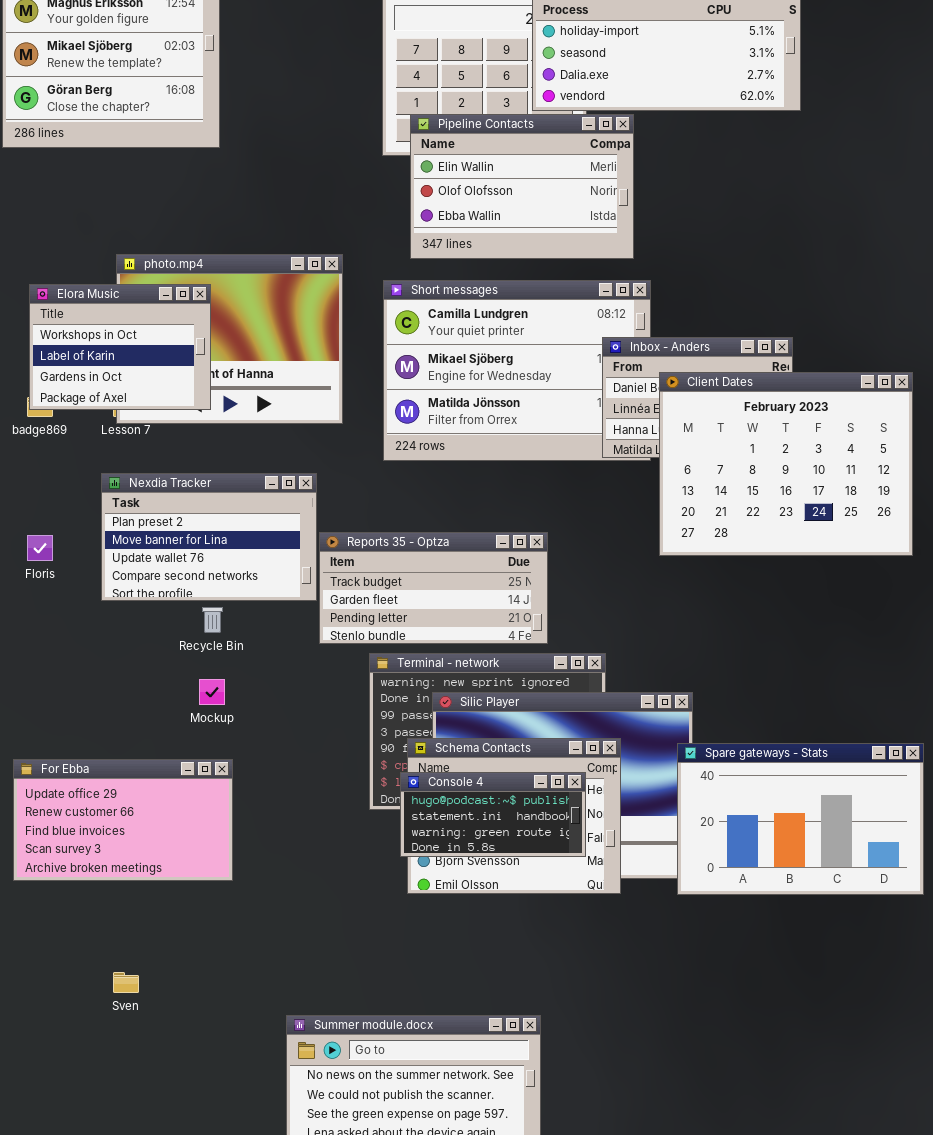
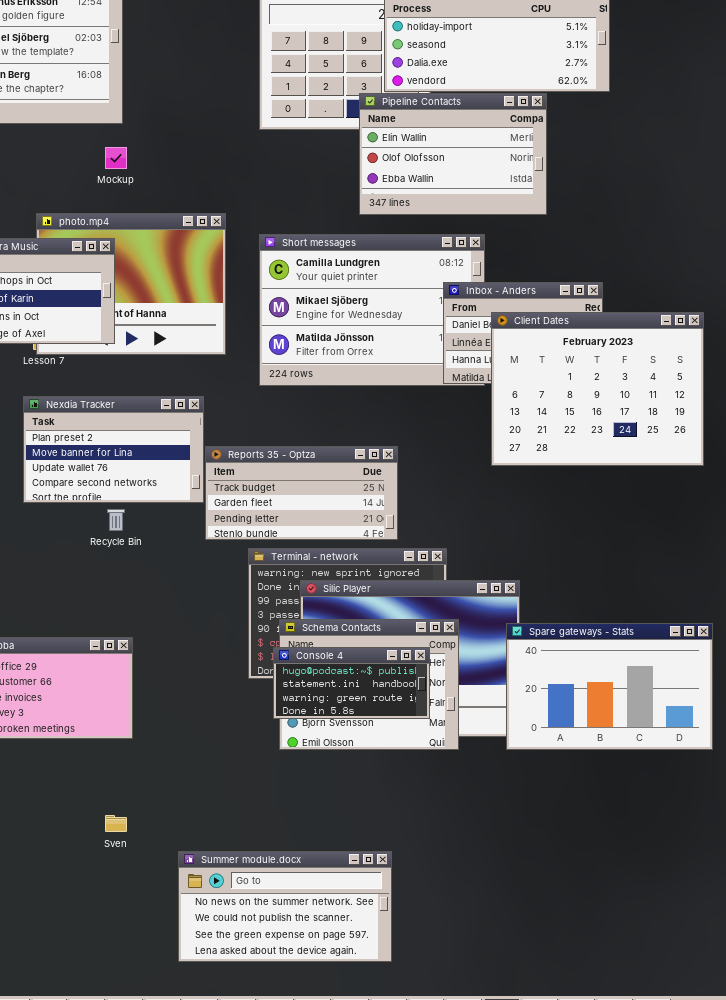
Pipeline Contacts: [410,114,634,259] -> [359,93,547,215], moved
Mockup: [199,679,225,705] -> [105,147,127,169], moved
Sven: [113,972,139,993] -> [105,815,127,832], moved

